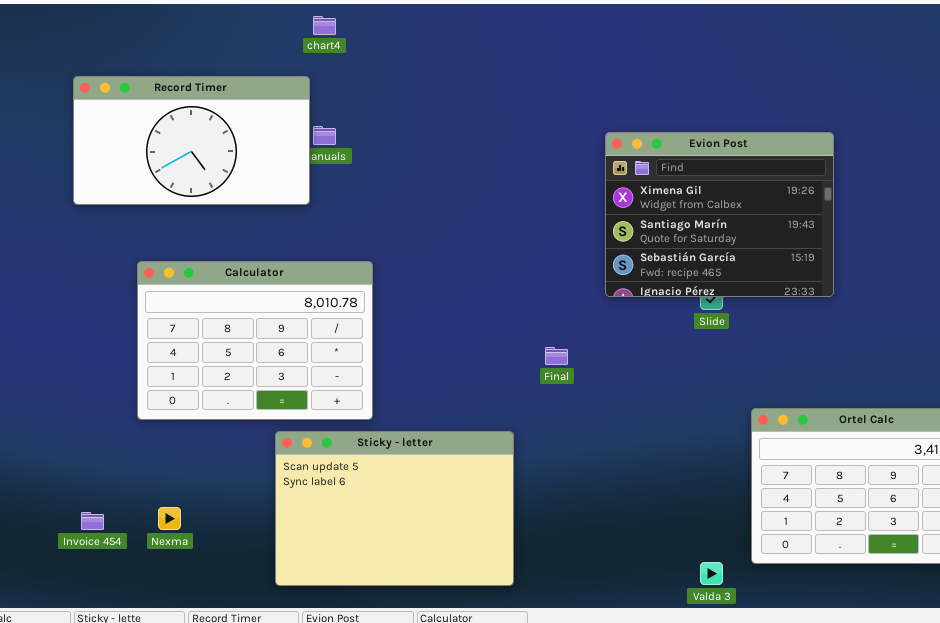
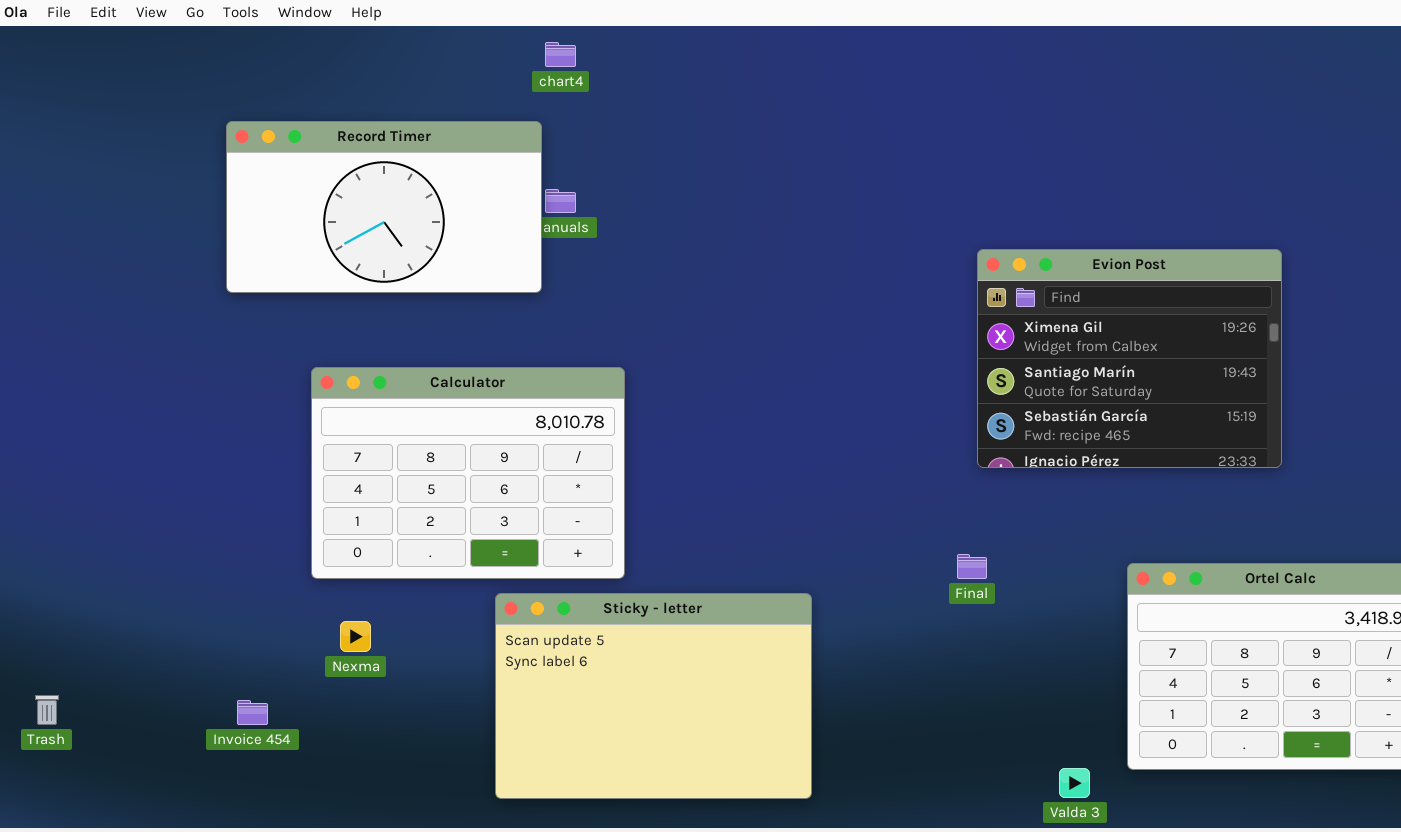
Evion Post: [605,132,834,297] -> [977,249,1282,468], moved
Final: [545,347,568,365] -> [957,554,987,579], moved
Nexma: [158,507,181,530] -> [340,621,371,652], moved

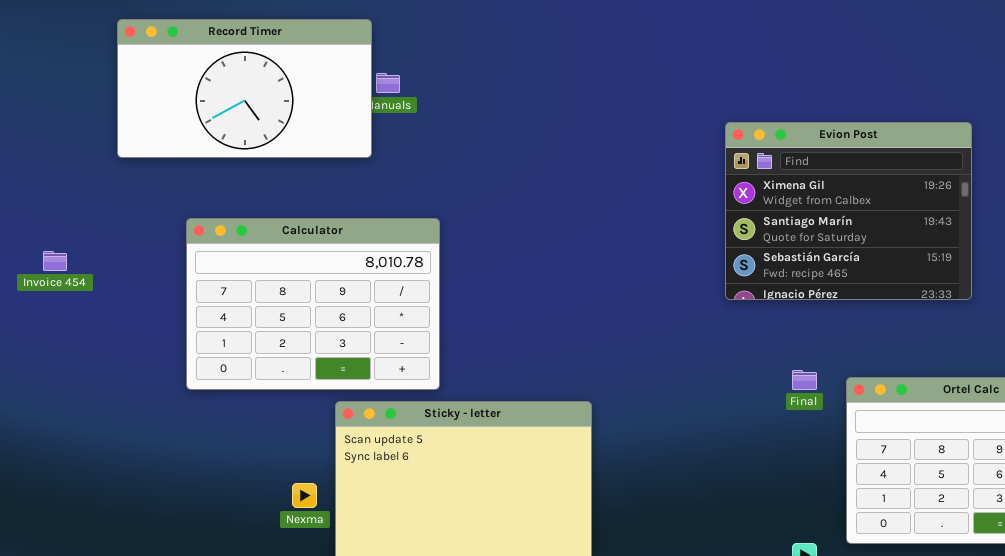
Final: [957,554,987,579] -> [792,370,817,390], moved
Nexma: [340,621,371,652] -> [292,483,317,508], moved
Invoice 454: [237,700,268,725] -> [43,251,67,271], moved

